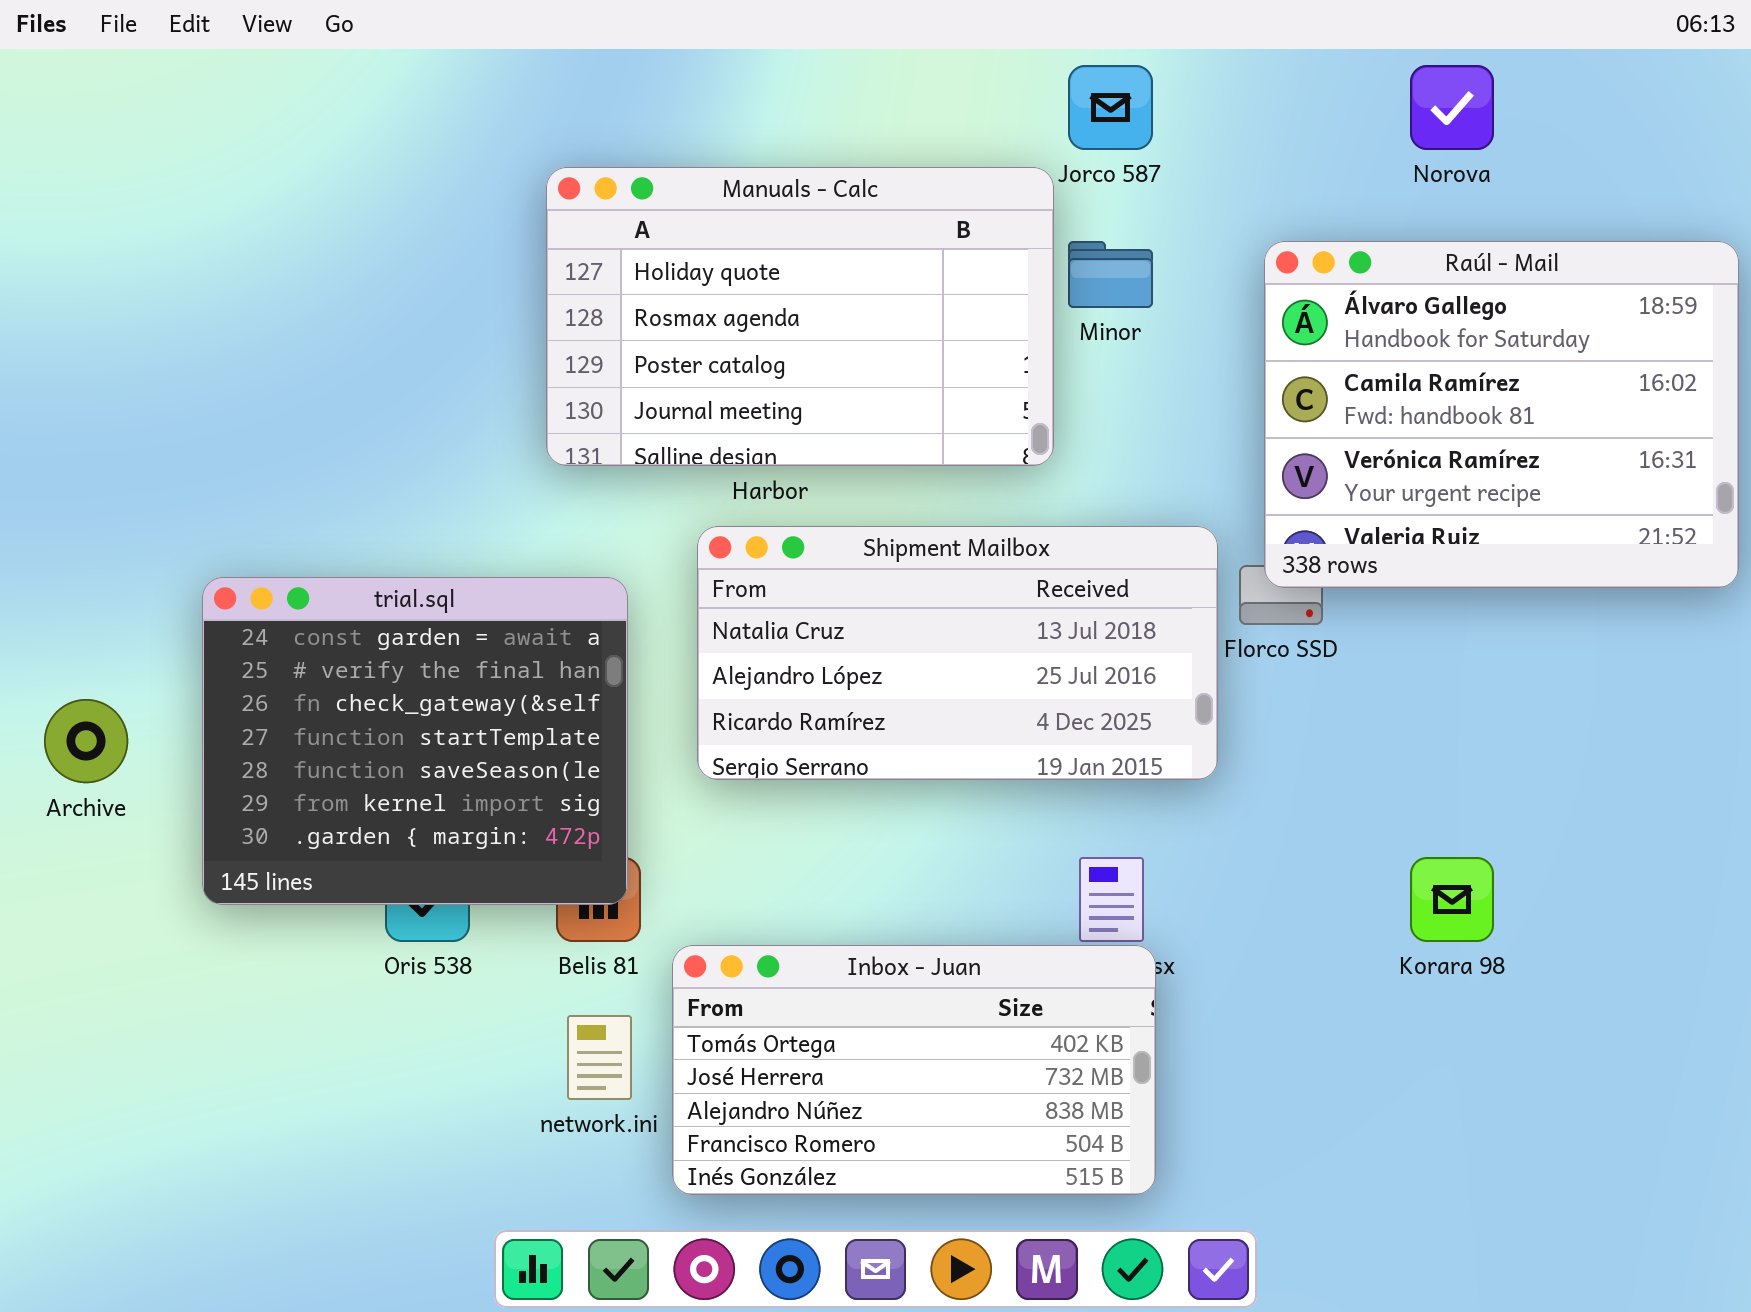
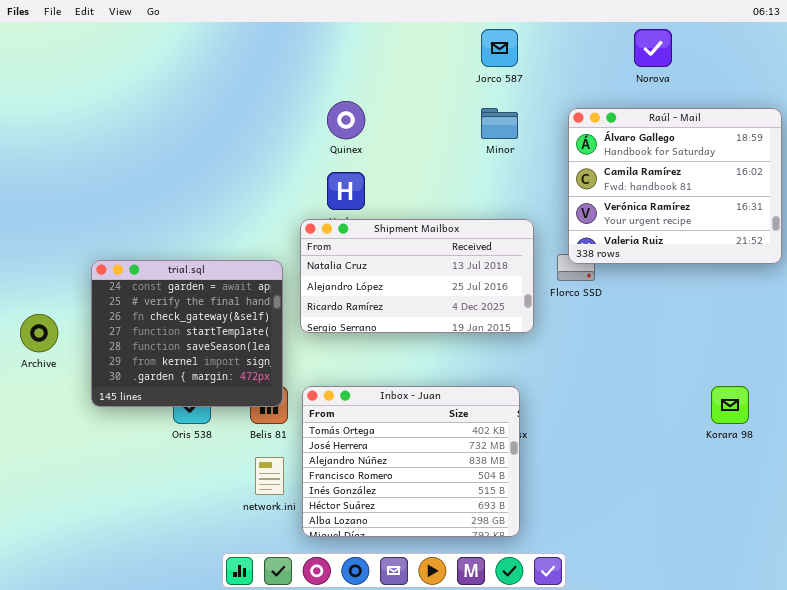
Manuals - Calc: [546,167,1054,466] -> none, closed
Shipment Mailbox: [697,526,1218,780] -> [300,219,534,333], moved
Korara 98: [1410,857,1494,942] -> [711,386,749,424], moved
Inbox - Juan: [672,945,1156,1195] -> [302,386,520,537], resized

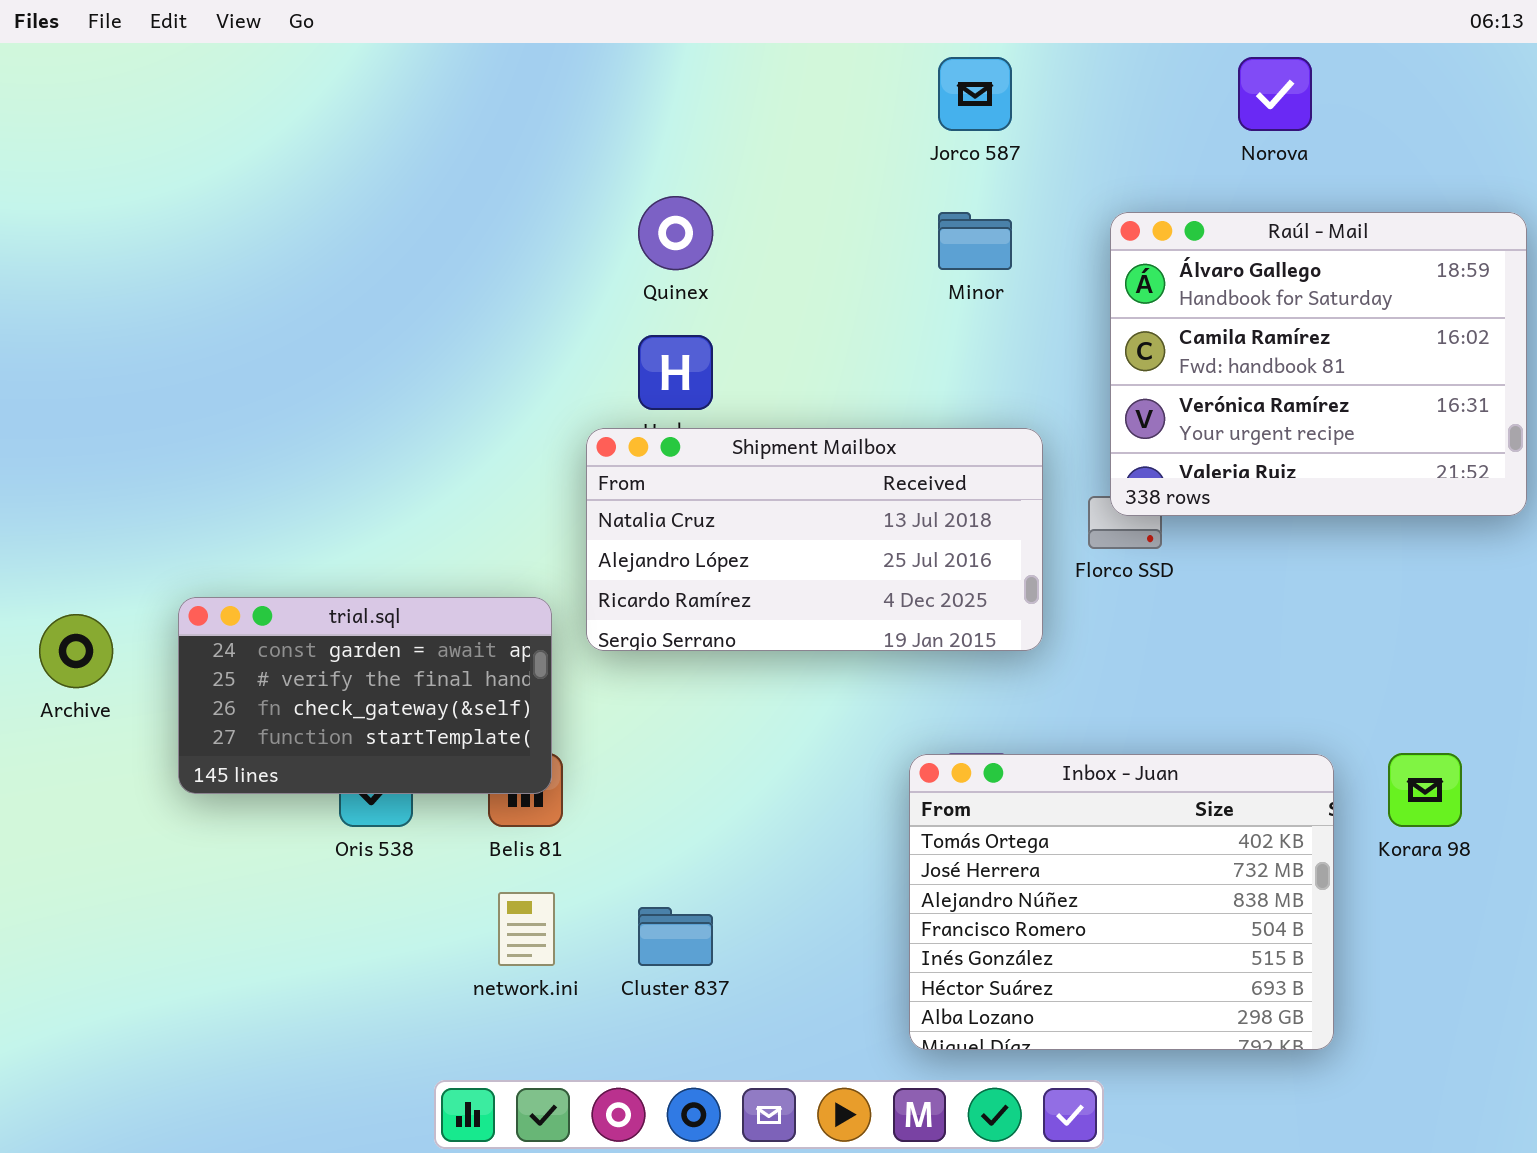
trial.sql: [91,260,283,407] -> [178,597,552,794], resized
Inbox - Juan: [302,386,520,537] -> [909,754,1334,1050], moved

